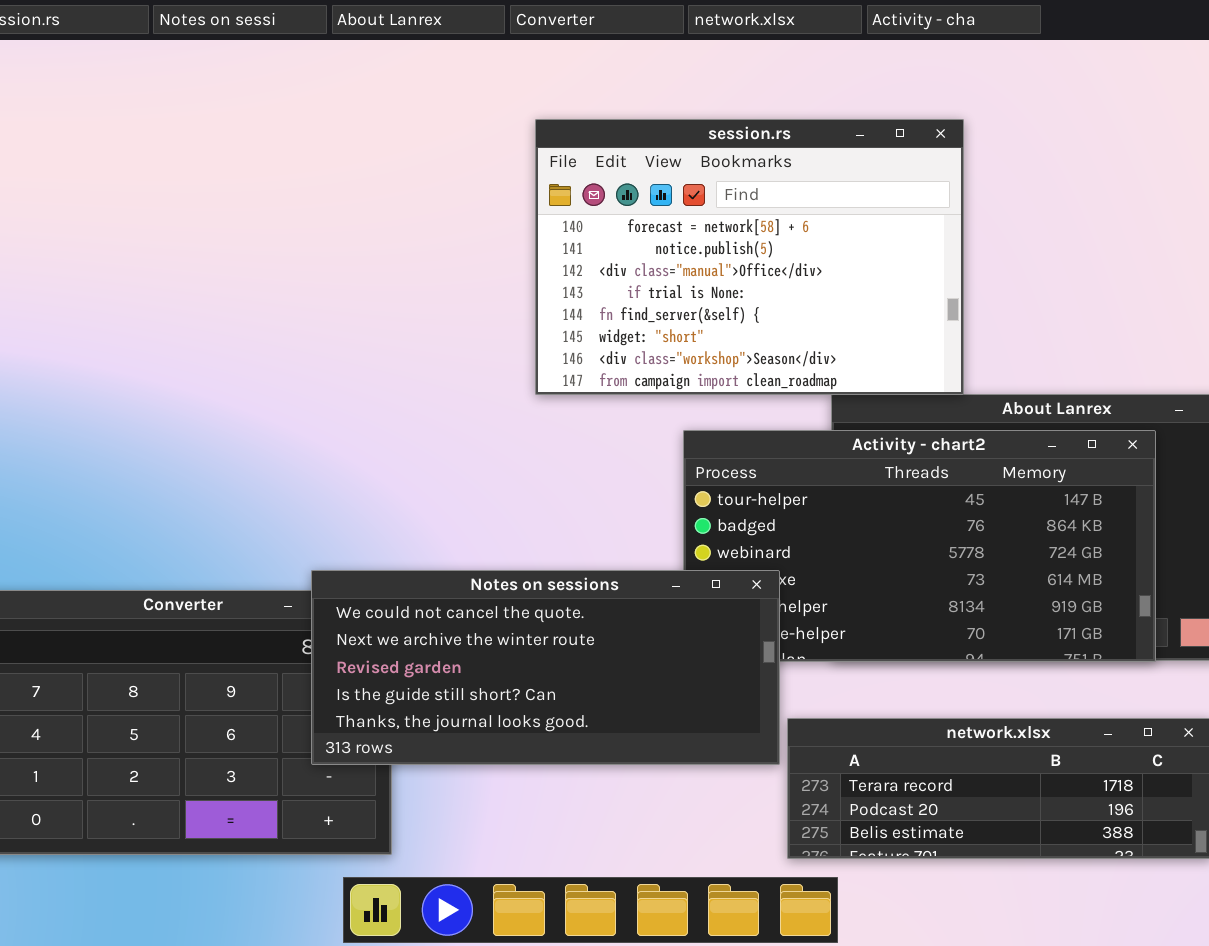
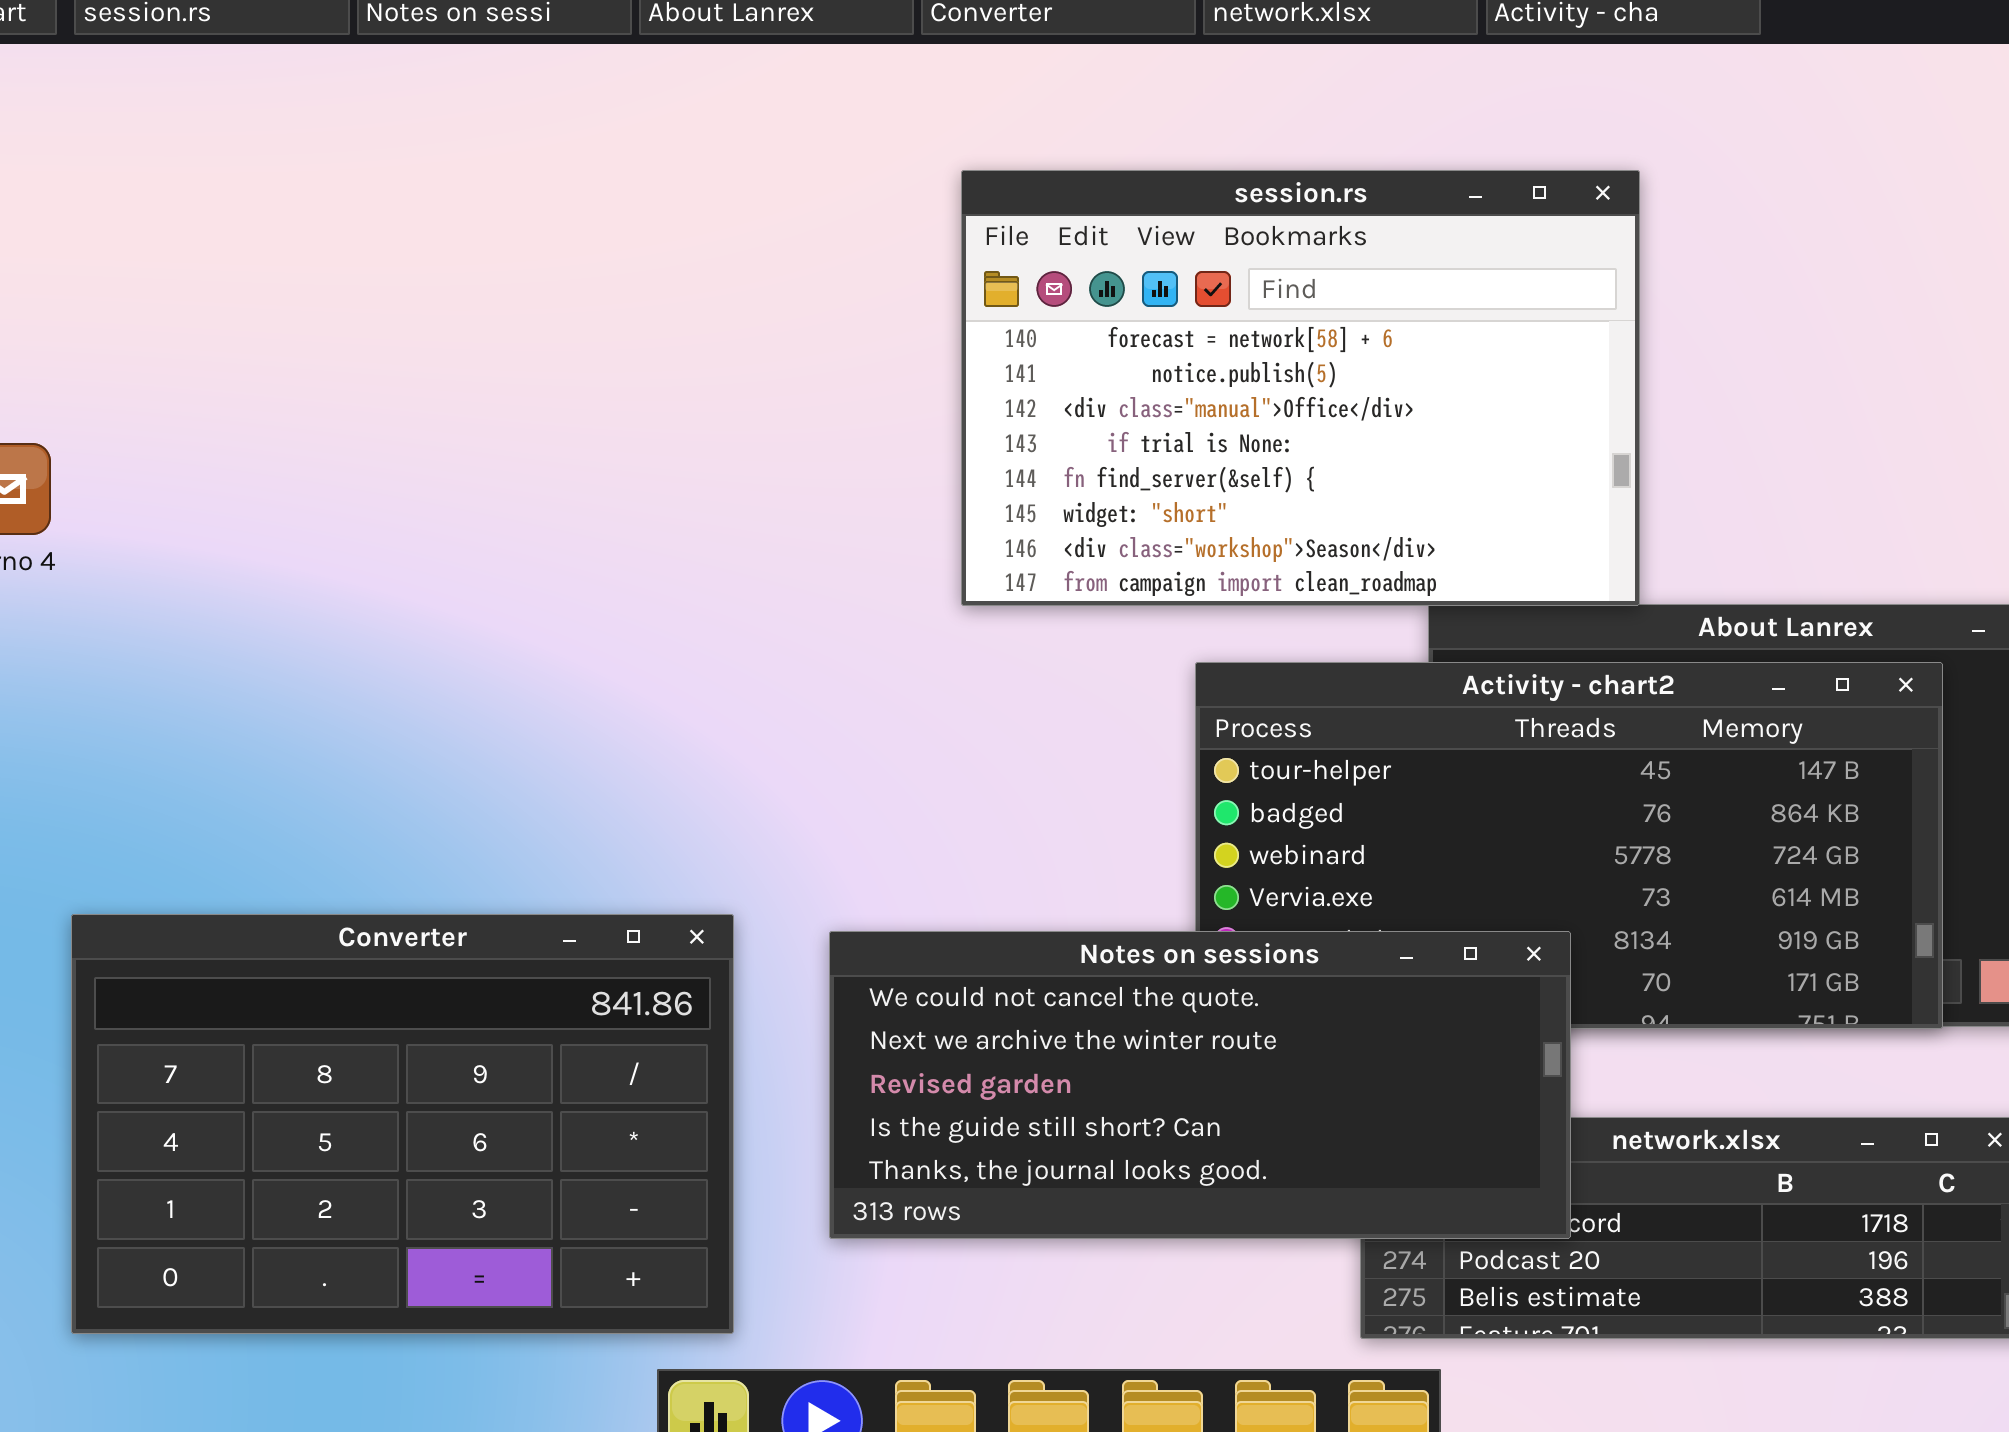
Notes on sessions: [311,570,780,765] -> [829,931,1571,1239], moved

